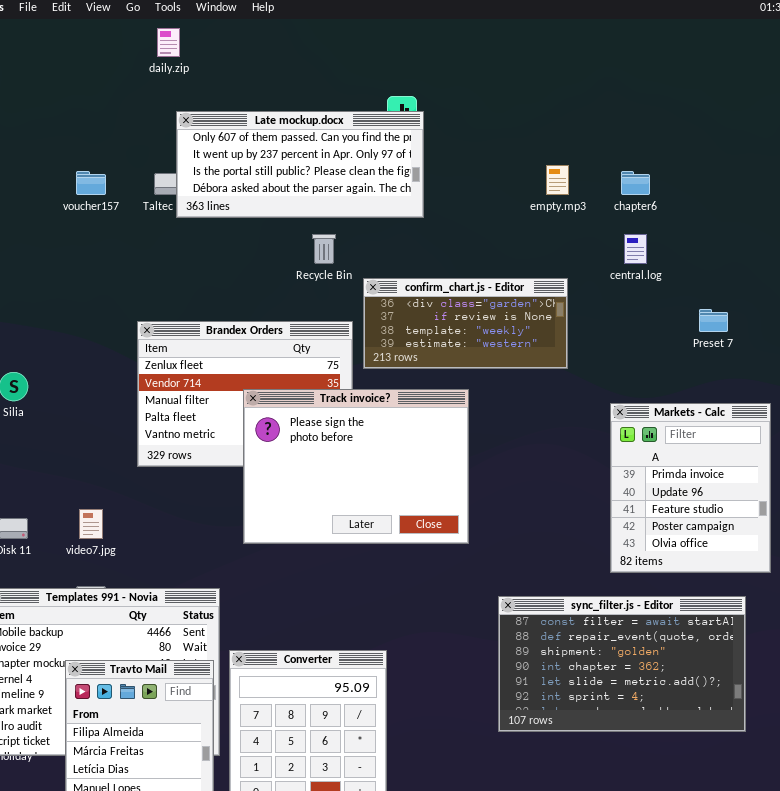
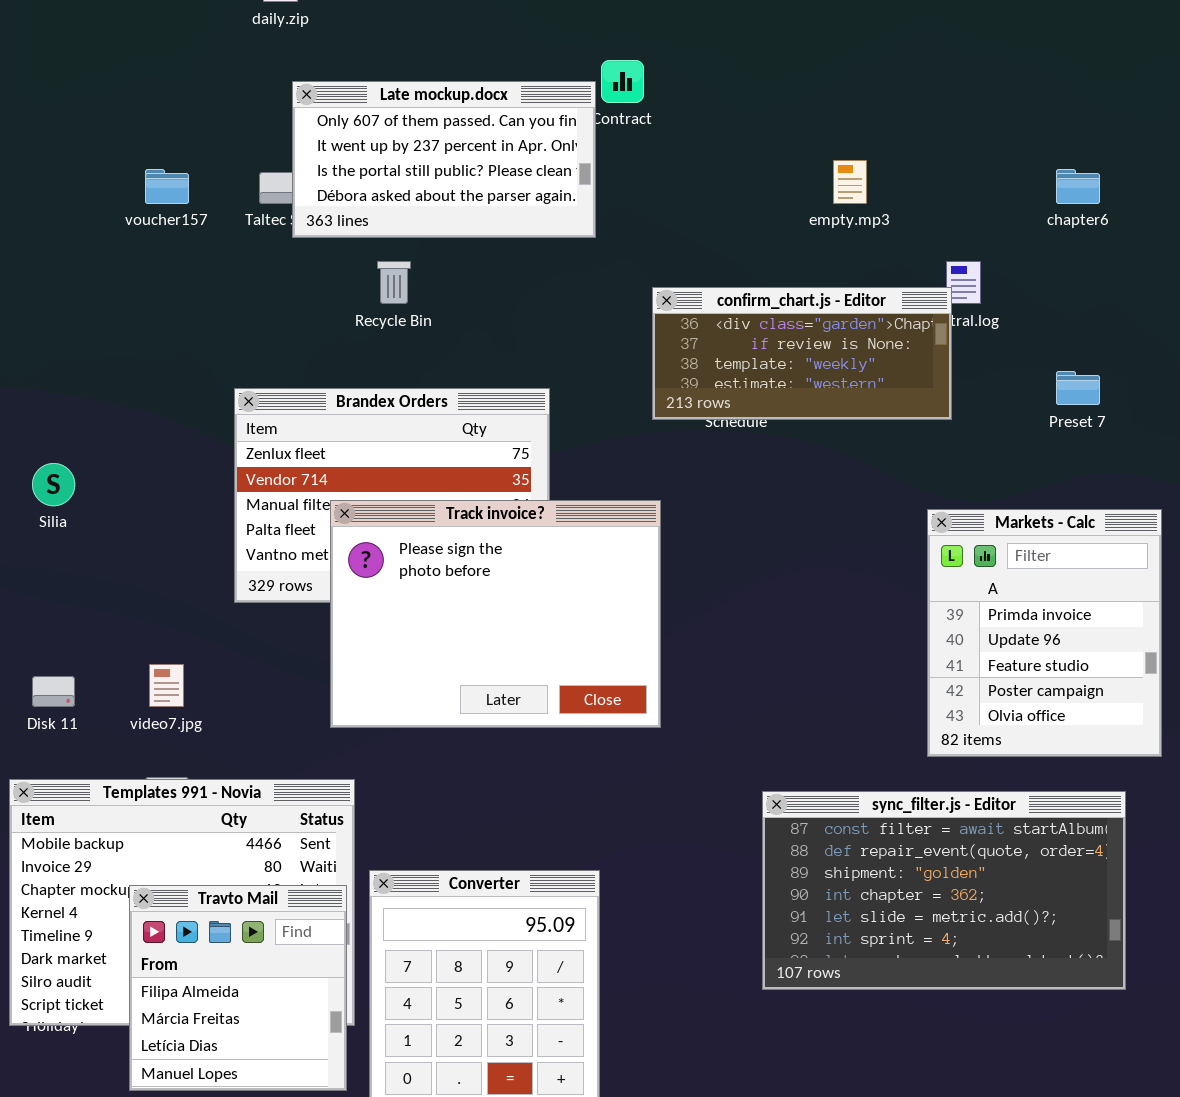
Late mockup.docx: [176,111,424,218] -> [292,81,596,238], resized
chapter6: [621,171,650,195] -> [1056,169,1100,204], moved
Recycle Bin: [312,234,336,264] -> [377,261,411,304], moved
confirm_chart.js - Editor: [363,278,568,369] -> [652,287,952,420], moved
Track invoice?: [243,389,469,544] -> [330,500,661,728], moved

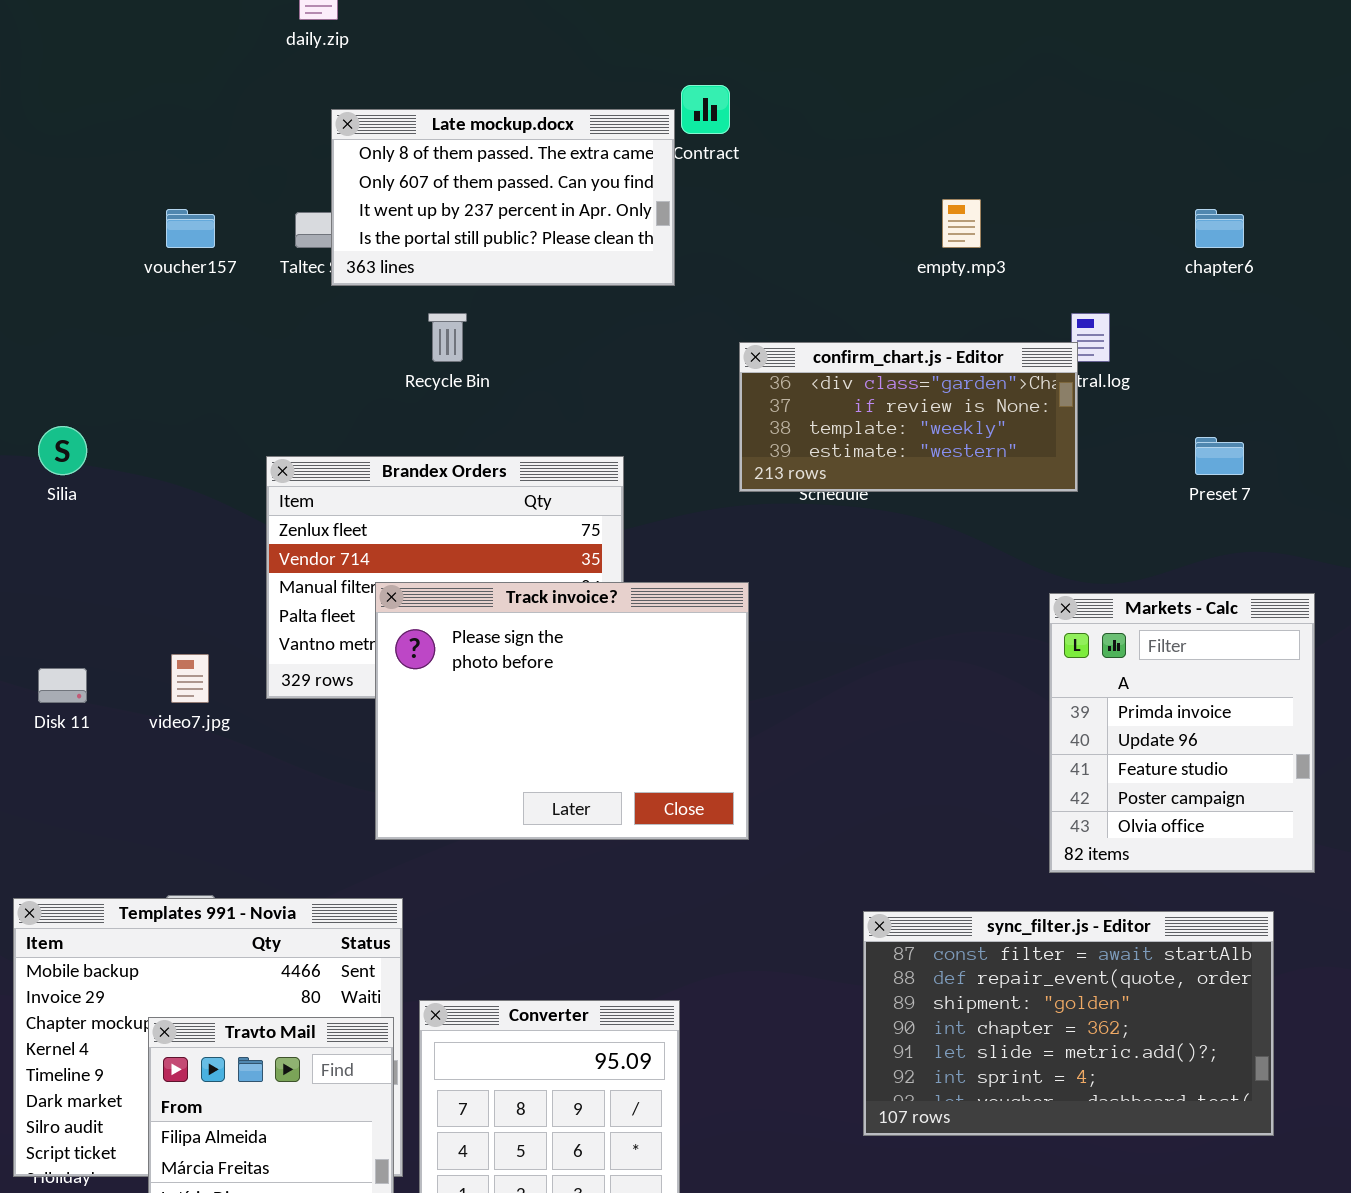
Late mockup.docx: [292,81,596,238] -> [331,109,675,286], scrolled up 1 row
Silia: [32,463,75,506] -> [38,426,87,475], moved
video7.jpg: [149,664,184,707] -> [171,654,209,703], moved
Disk 11: [32,676,75,707] -> [38,668,87,703], moved

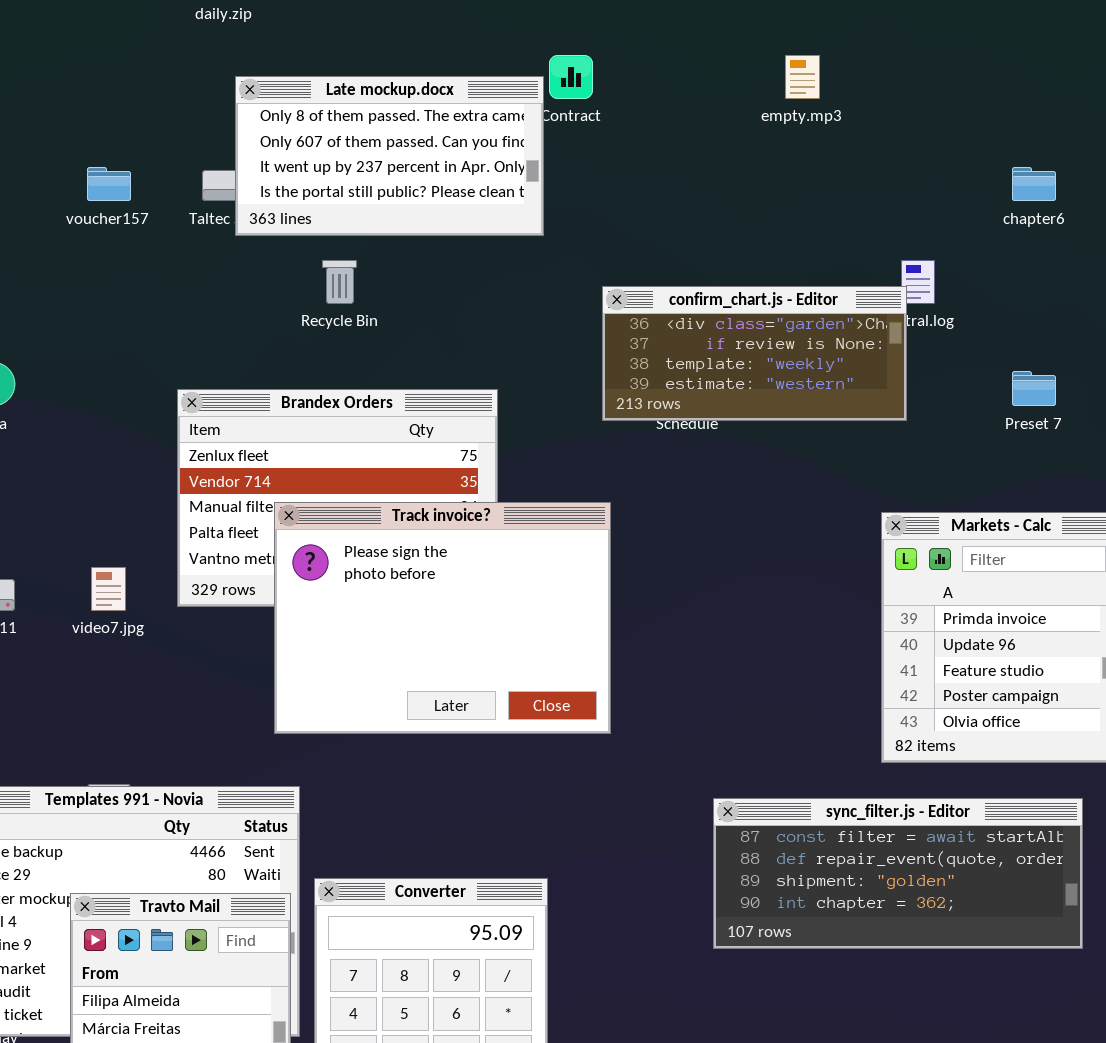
empty.mp3: [942,199,981,248] -> [785,55,820,99], moved
sync_filter.js - Editor: [863,911,1274,1136] -> [713,798,1083,949], resized

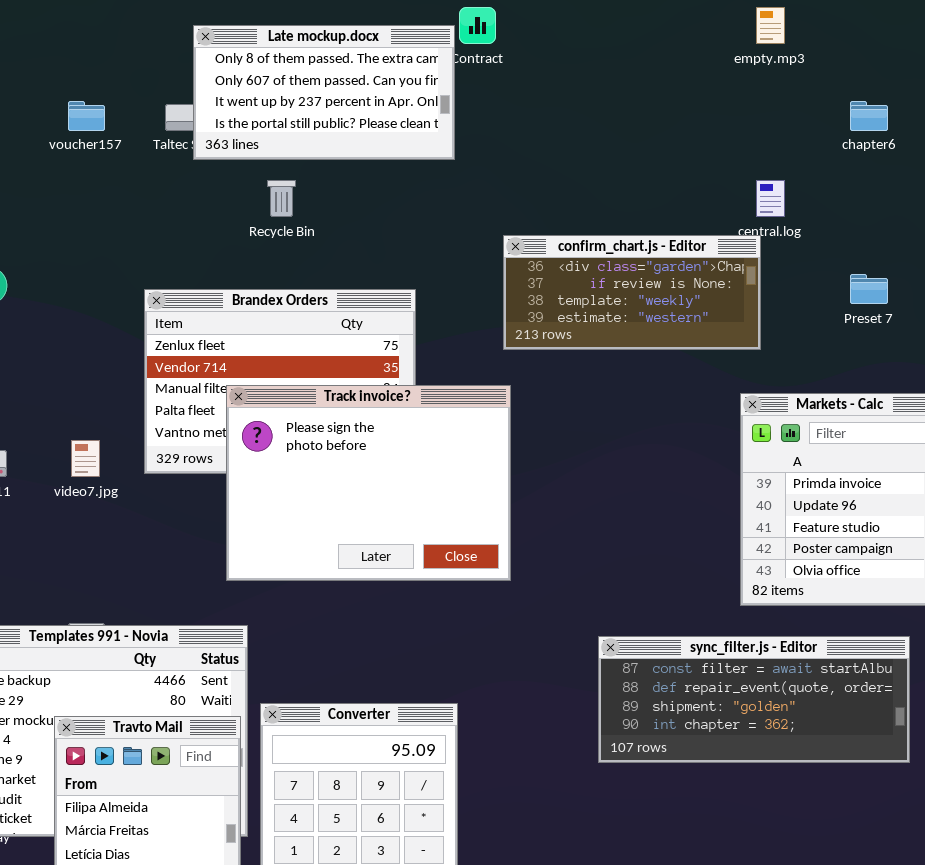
empty.mp3: [785,55,820,99] -> [756,7,785,44], moved
confirm_chart.js - Editor: [602,286,907,421] -> [503,235,761,350], moved

